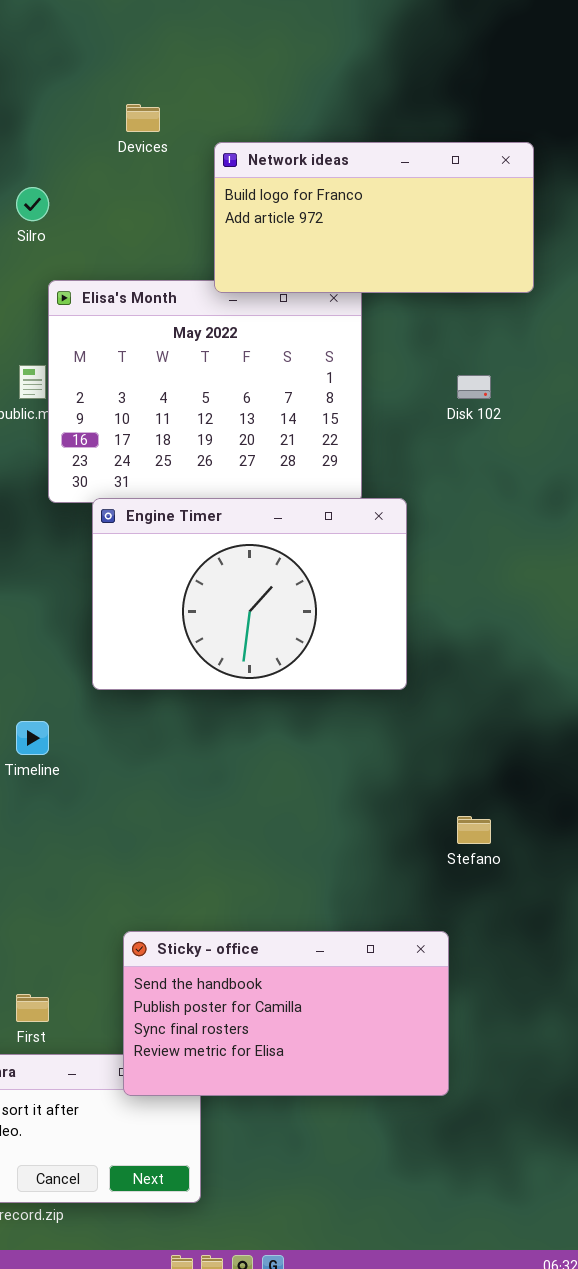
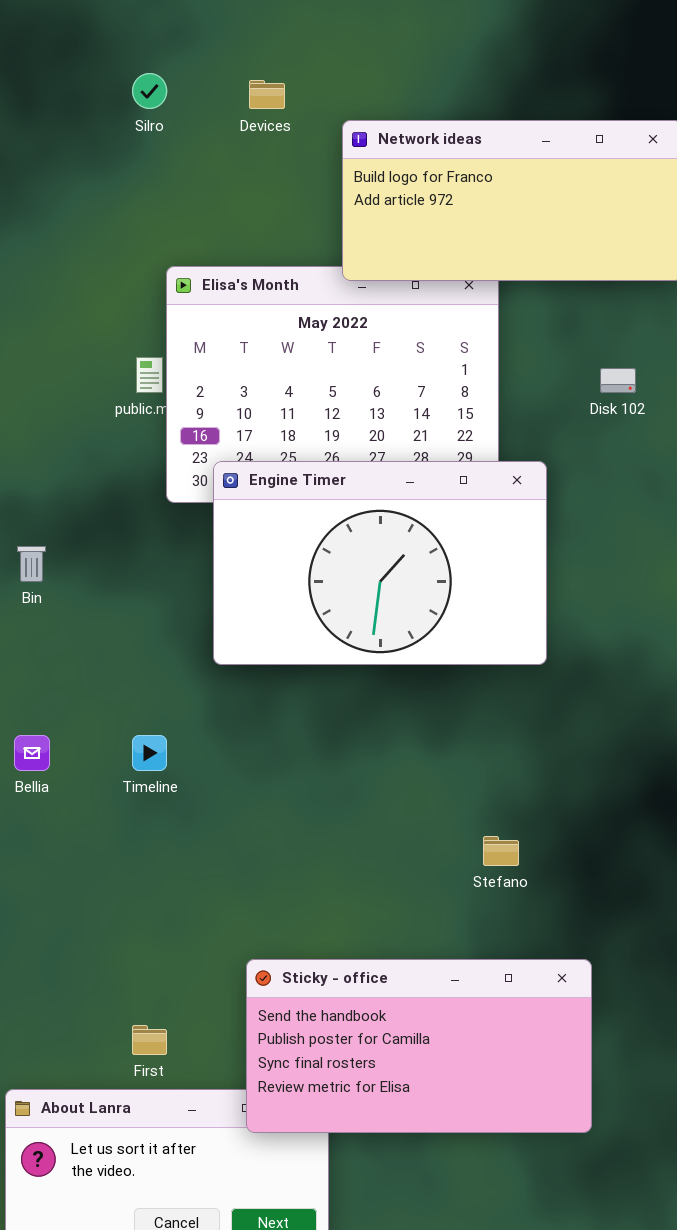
Silro: [16,187,49,221] -> [132,73,167,109], moved
Engine Timer: [92,498,407,690] -> [213,461,547,665], moved
Stefano: [457,816,491,844] -> [483,836,519,866], moved

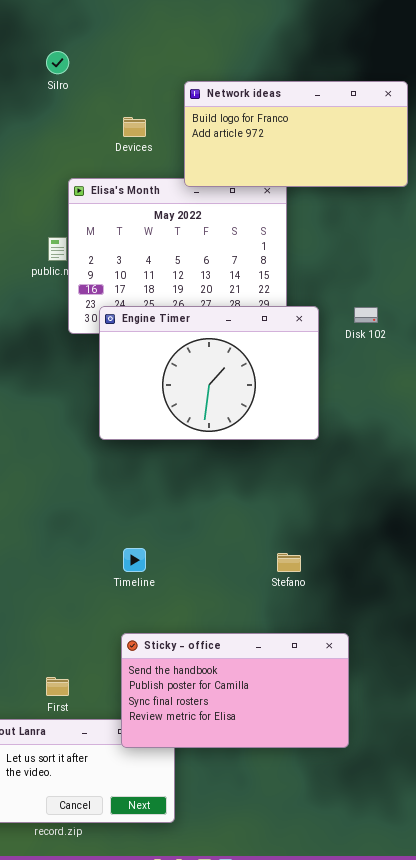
Devices: [249,80,285,109] -> [123,117,146,137], moved
Disk 102: [600,368,636,393] -> [354,307,378,323], moved
Timeline: [132,735,167,771] -> [123,548,146,572], moved

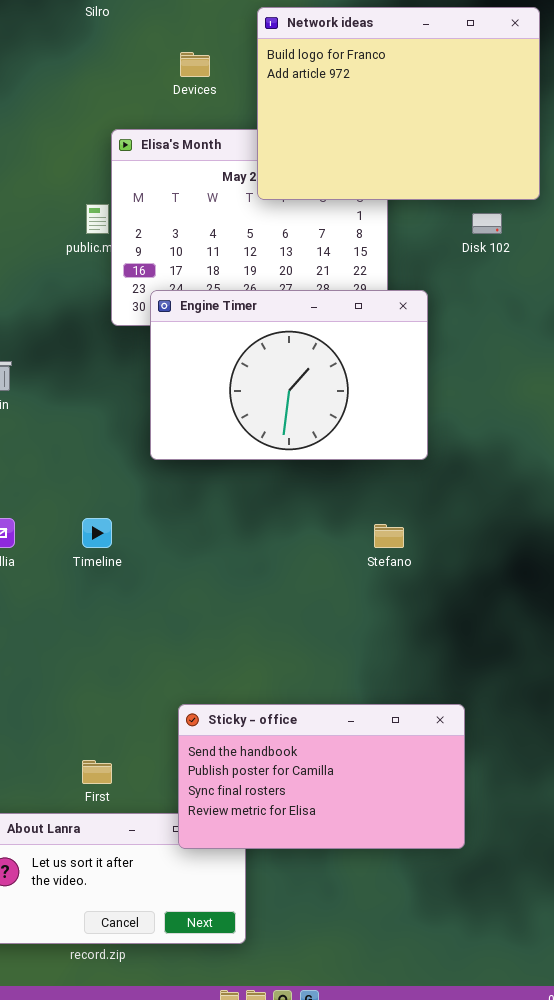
Network ideas: [184,81,408,187] -> [257,7,540,200], resized
Disk 102: [354,307,378,323] -> [472,213,502,234], moved
Timeline: [123,548,146,572] -> [82,518,112,548], moved
Stefano: [277,553,301,572] -> [374,524,404,548], moved

